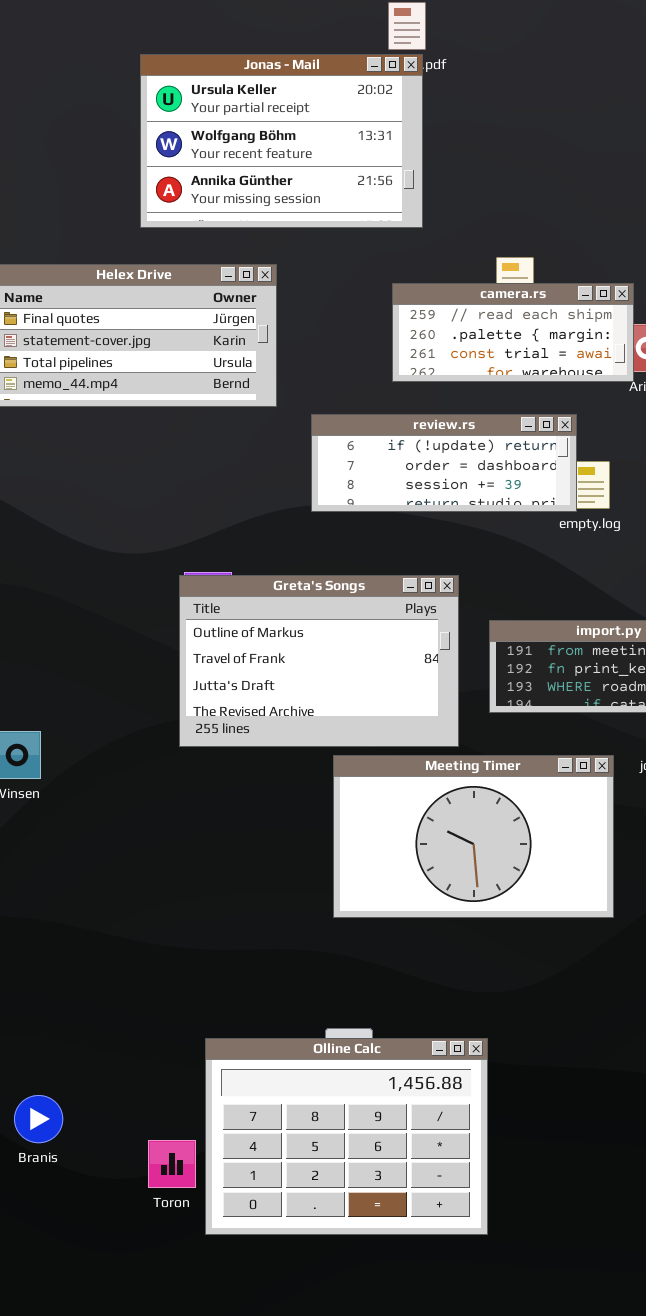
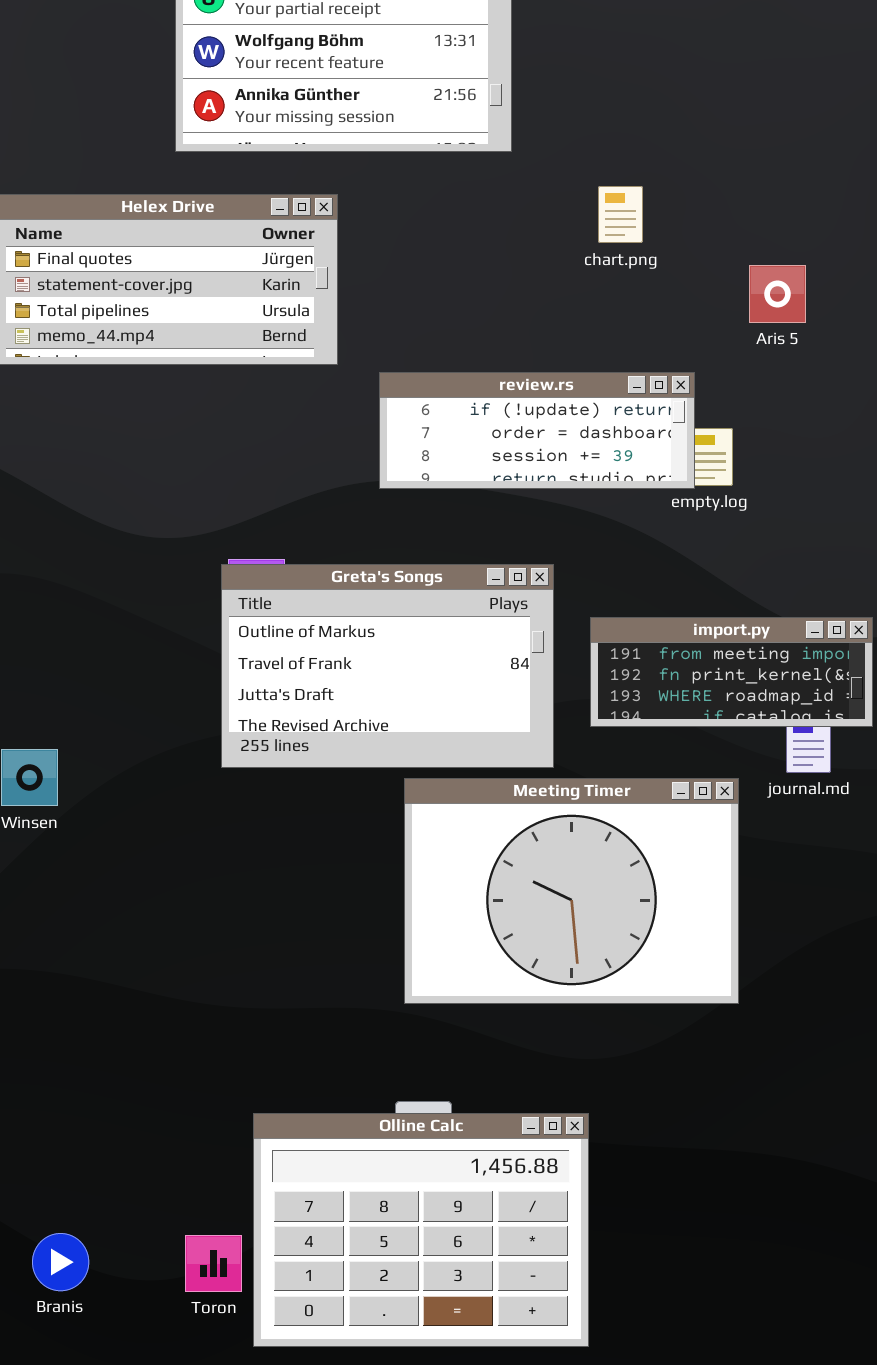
camera.rs: [392,283,634,382] -> none, closed
Meeting Timer: [333,755,614,918] -> [404,778,739,1004], resized
Branis: [14,1095,63,1143] -> [32,1233,89,1291], moved

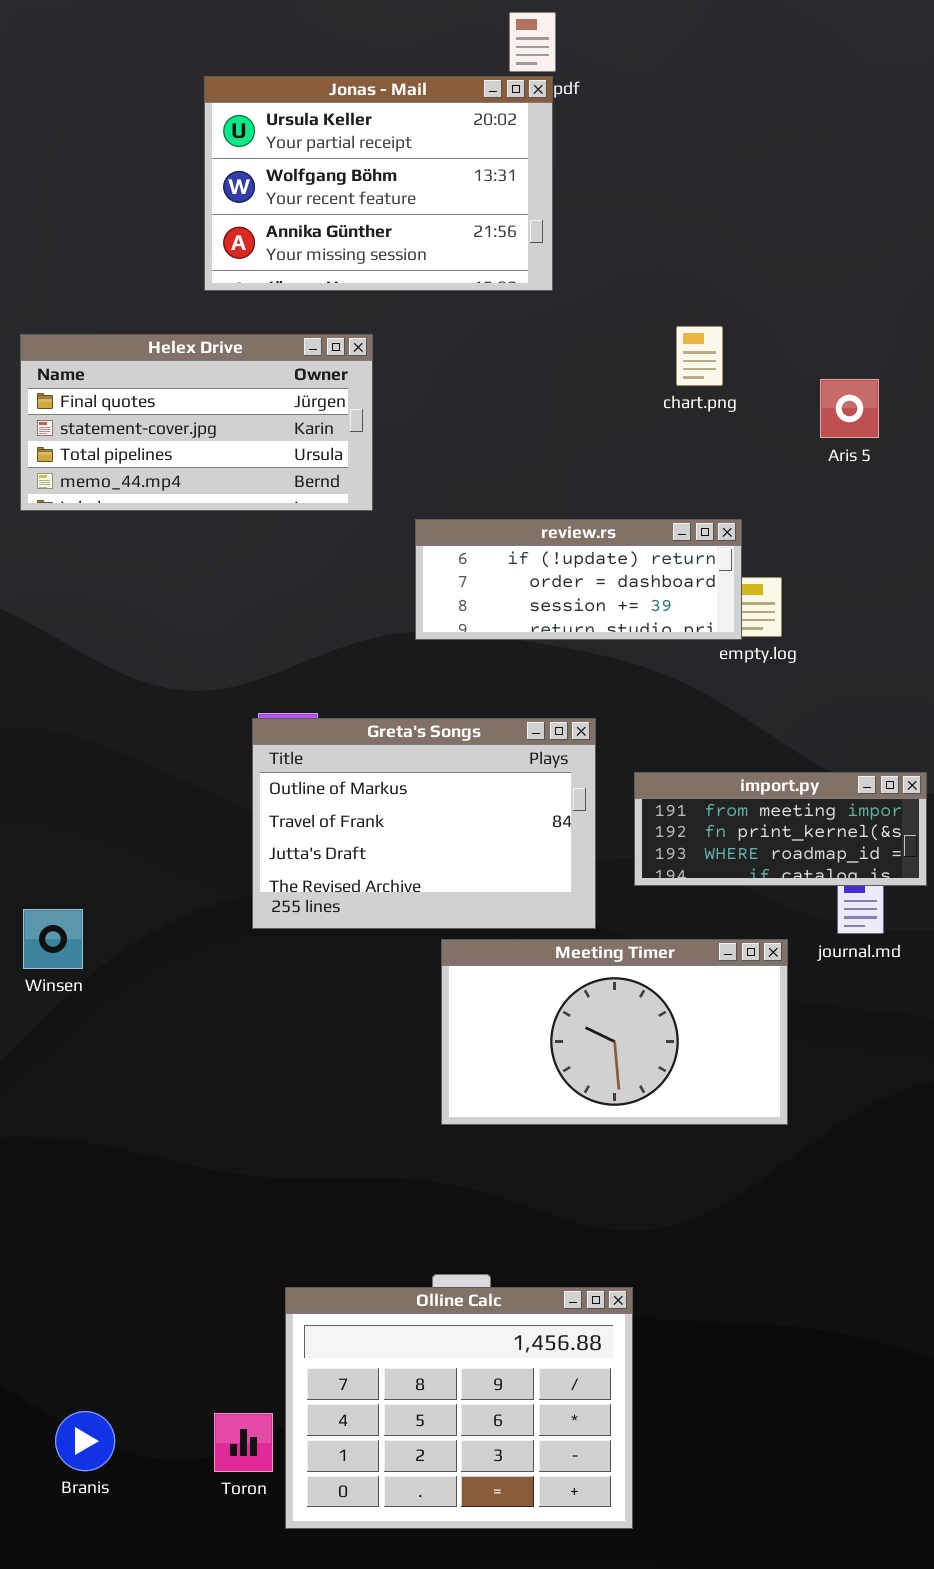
chart.png: [598,186,643,243] -> [676,326,723,386], moved
Aris 5: [749,265,806,323] -> [820,379,879,438], moved
Meeting Timer: [404,778,739,1004] -> [441,939,788,1125], resized

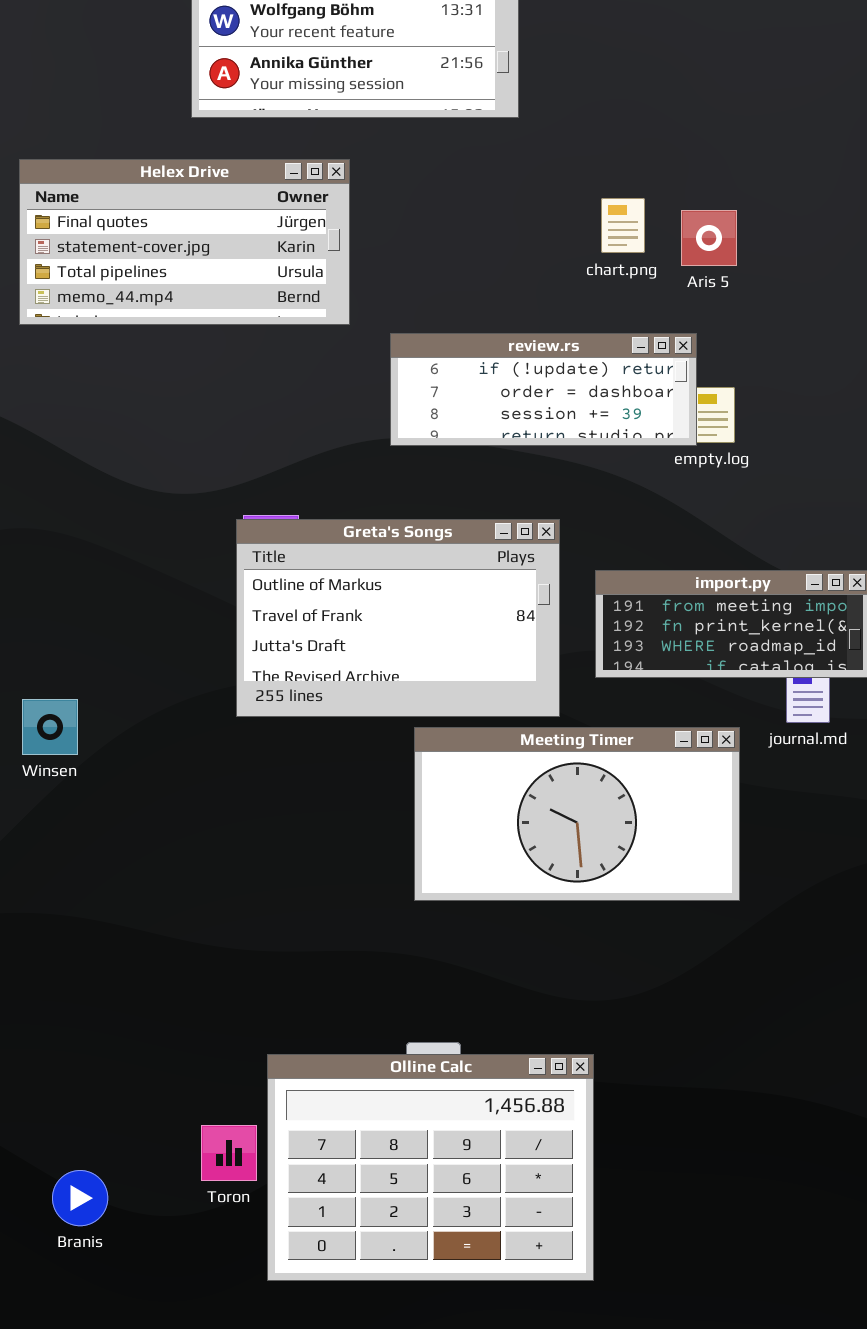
chart.png: [676,326,723,386] -> [601,198,645,253], moved
Aris 5: [820,379,879,438] -> [681,210,737,266], moved
Toron: [214,1413,273,1472] -> [201,1125,257,1181], moved

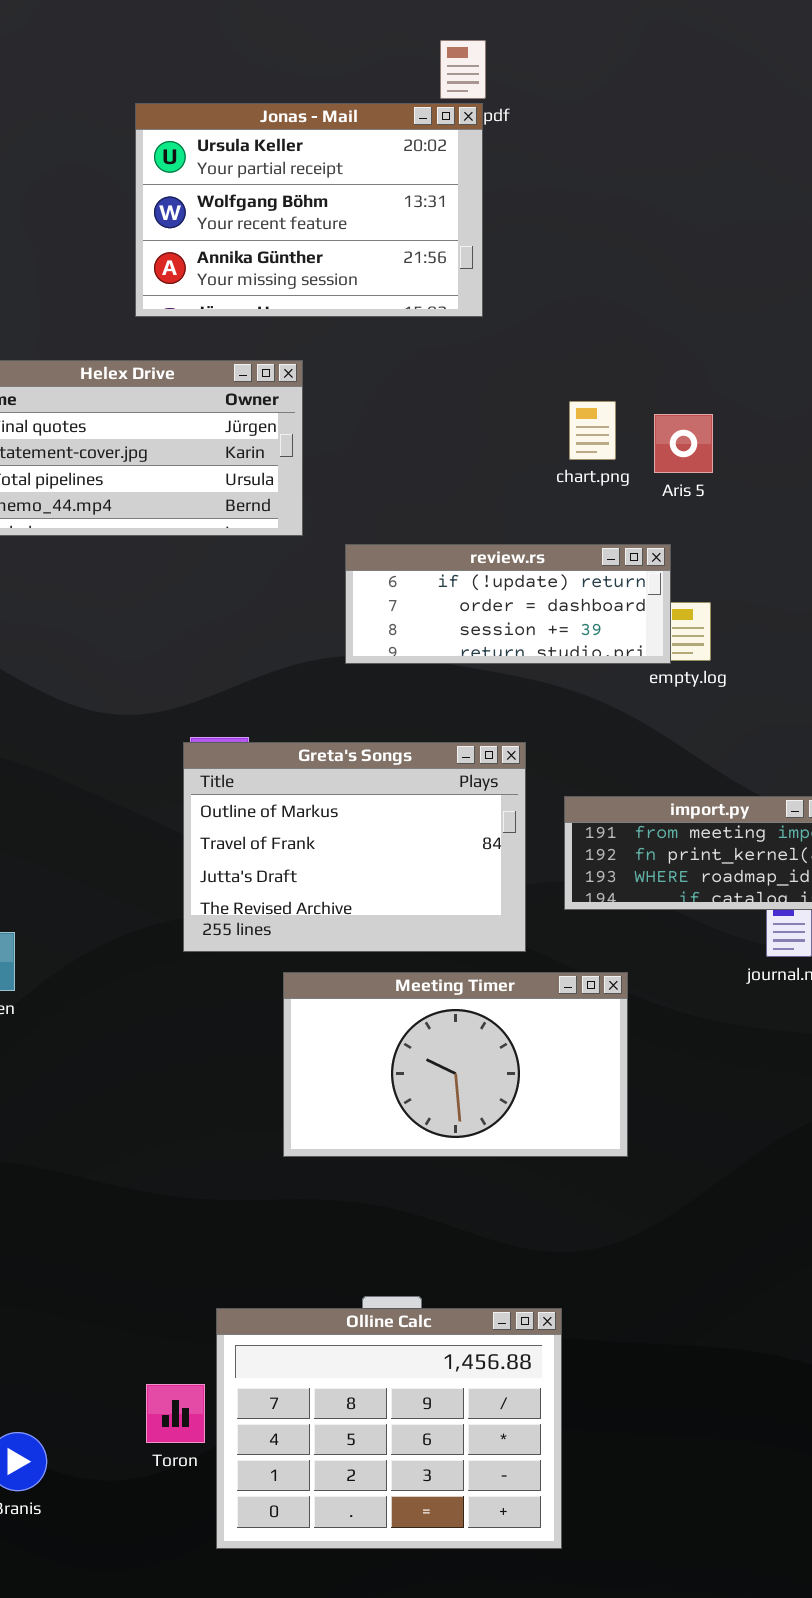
Meeting Timer: [414,727,740,901] -> [283,972,628,1157], moved

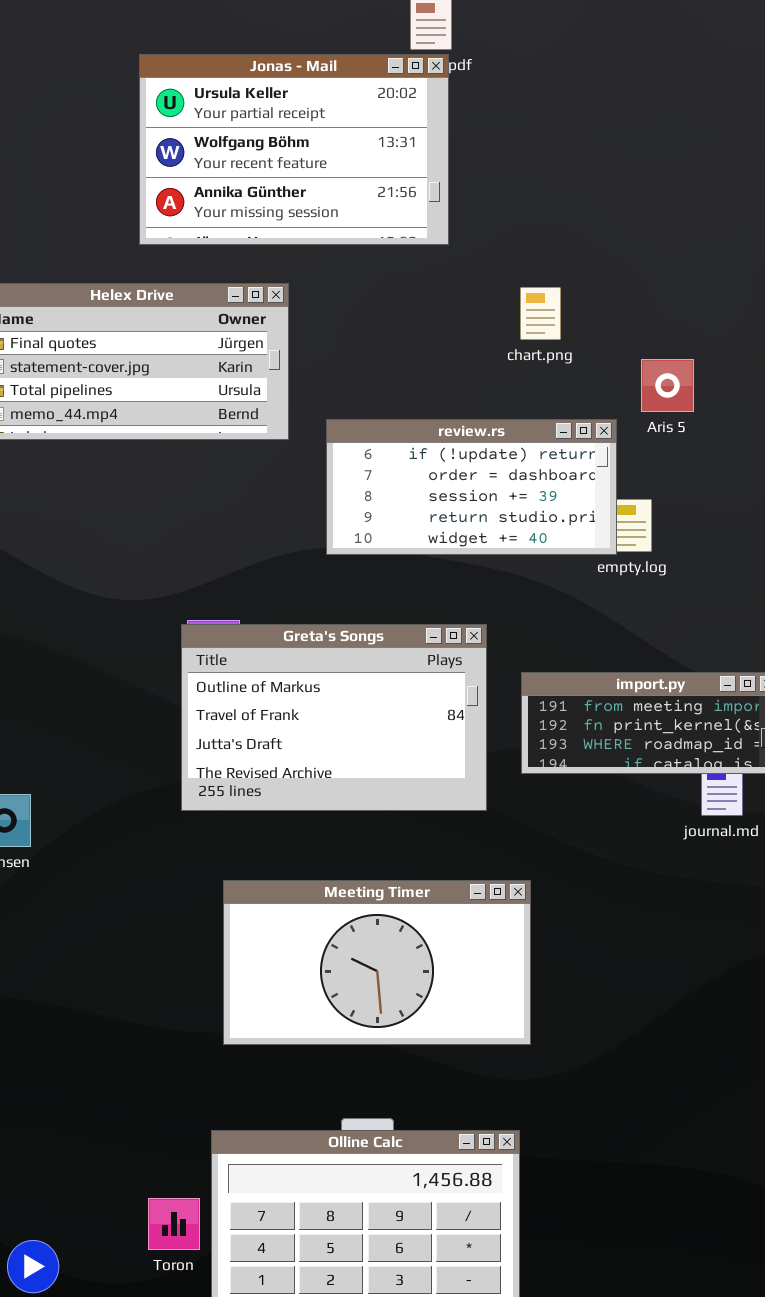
chart.png: [569,401,616,460] -> [520,287,561,340], moved
Aris 5: [654,414,713,473] -> [641,359,694,412], moved
review.rs: [345,544,671,664] -> [326,419,617,555], resized
Meeting Timer: [283,972,628,1157] -> [223,880,531,1045], moved

